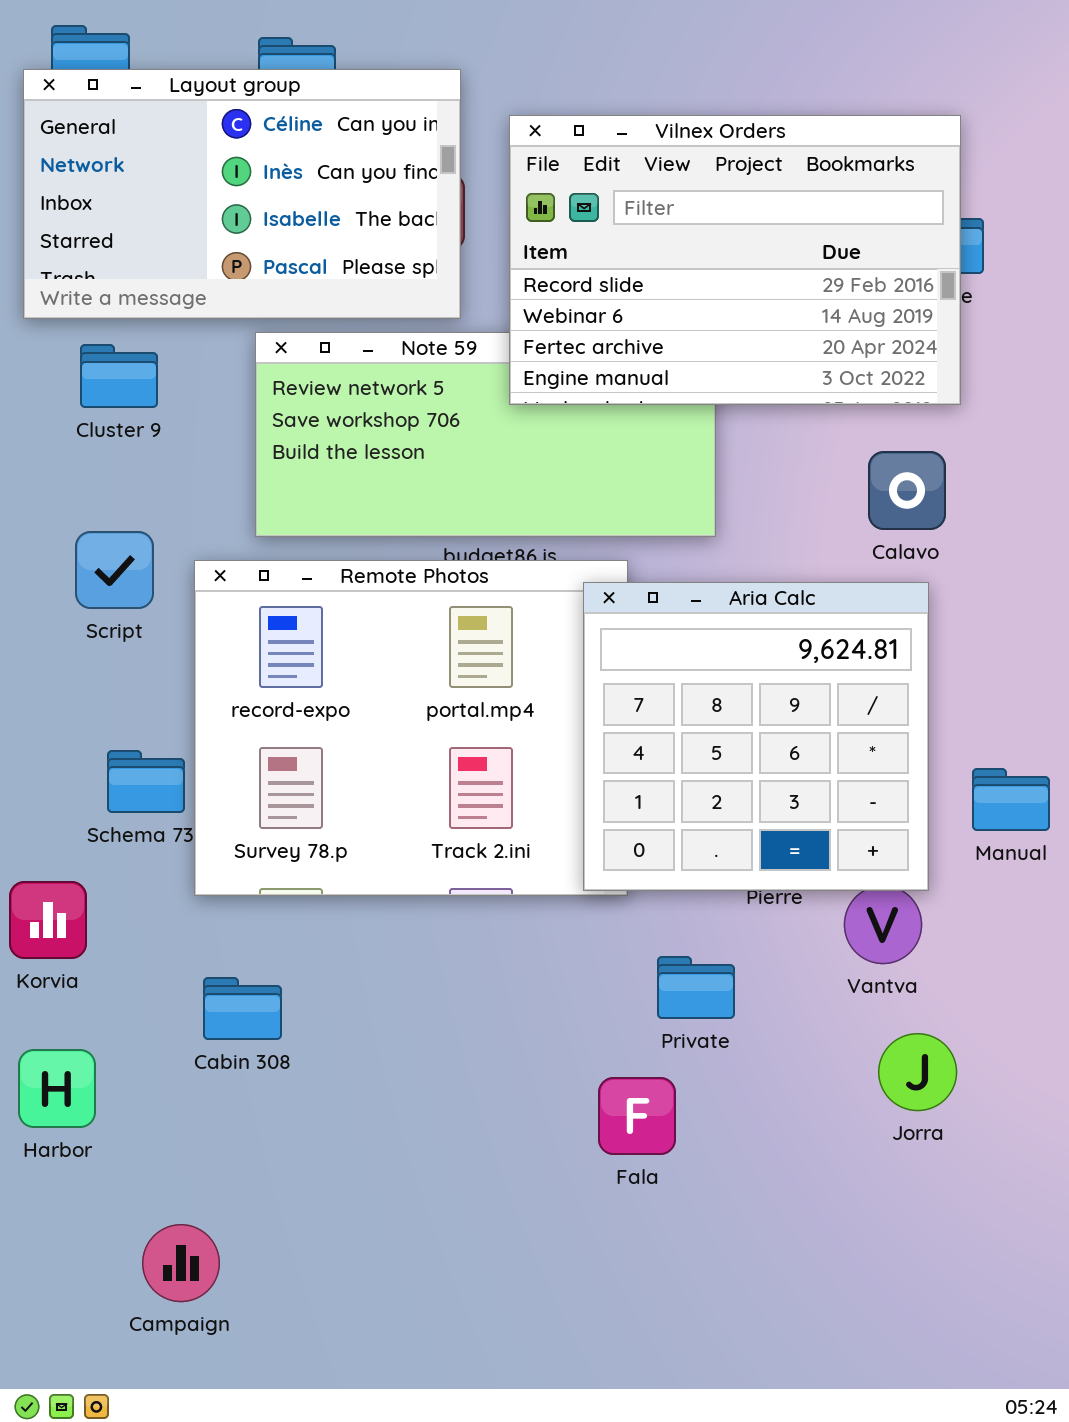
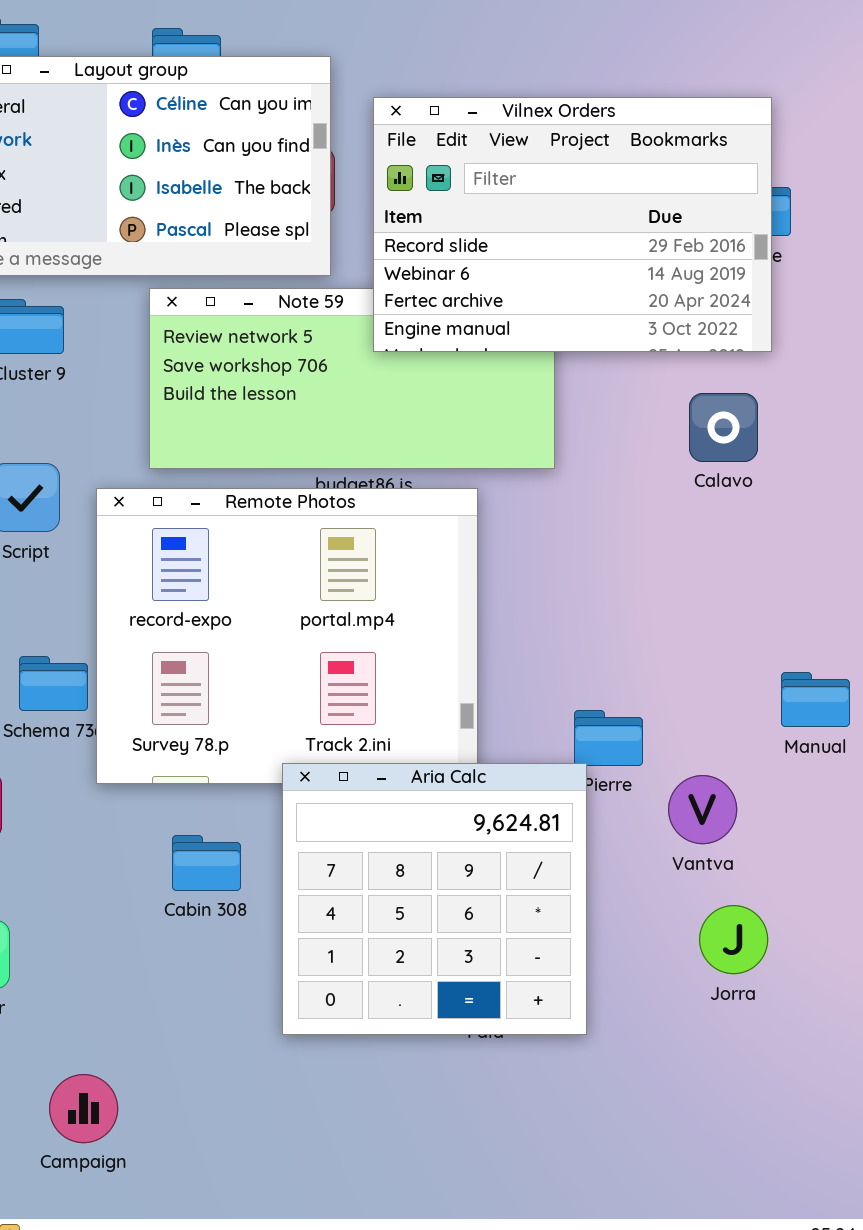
Aria Calc: [583,582,929,891] -> [282,763,587,1035], moved
Cabin 308: [203,977,282,1040] -> [172,835,241,891], moved

